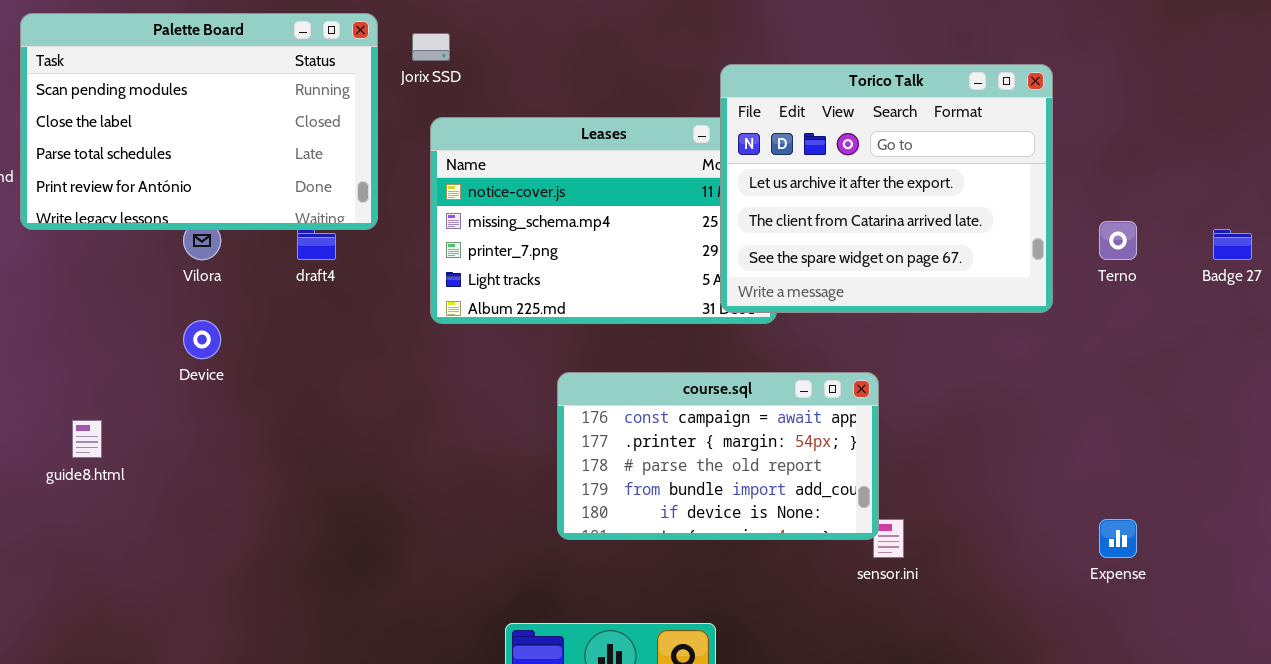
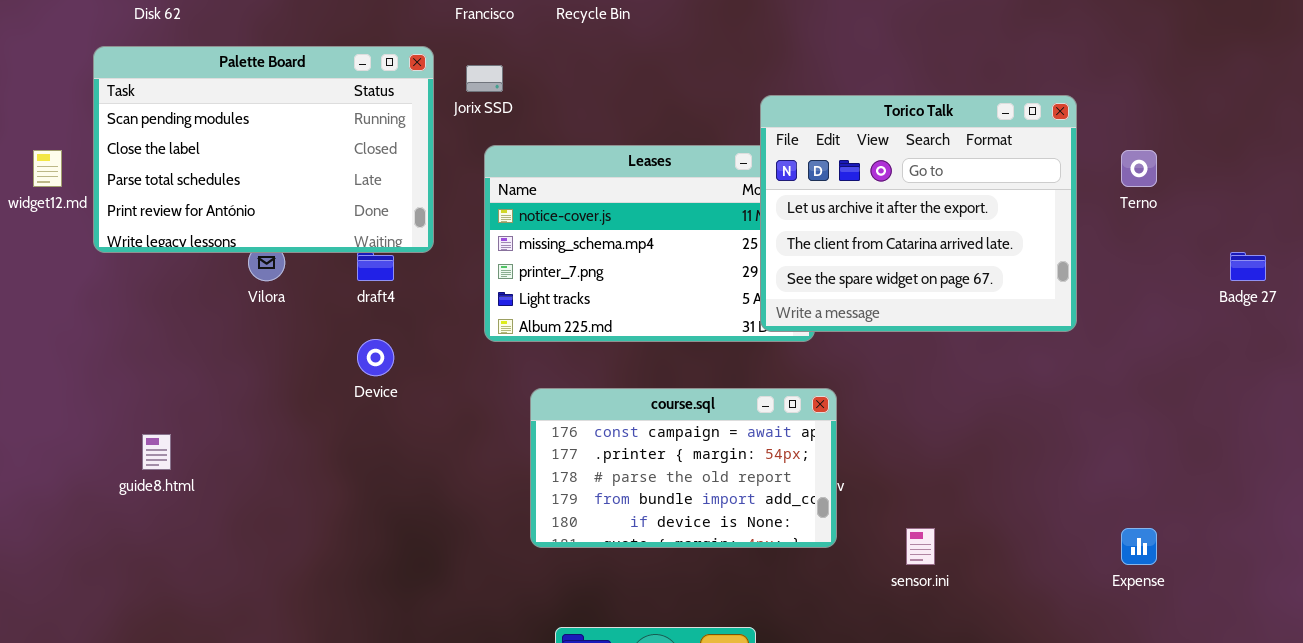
Terno: [1099,221,1137,260] -> [1121,150,1157,187], moved
Device: [183,320,221,359] -> [357,339,394,376], moved
course.sql: [557,372,879,540] -> [530,388,837,548], moved

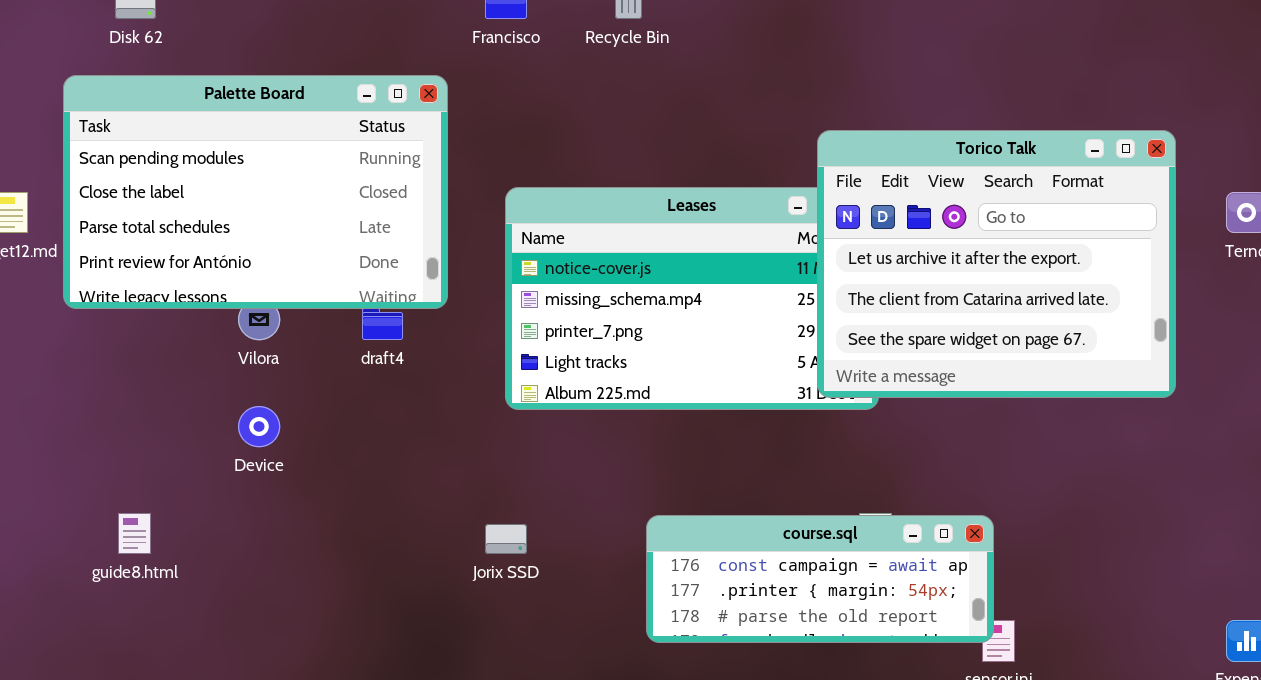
Jorix SSD: [466,65,503,92] -> [485,524,527,554], moved
Device: [357,339,394,376] -> [238,406,280,447], moved
course.sql: [530,388,837,548] -> [646,515,994,643], moved, resized

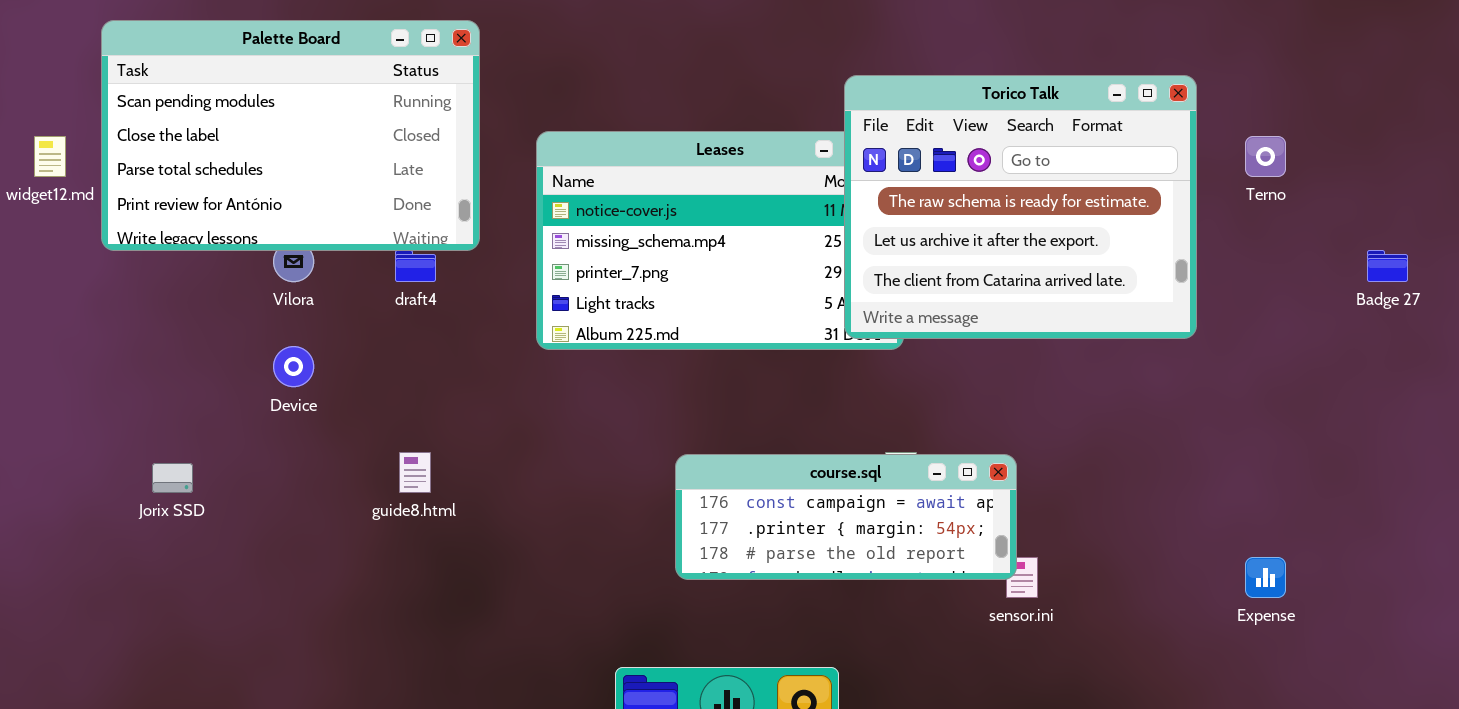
Torico Talk: [817,130,1176,398] -> [844,75,1197,339], scrolled up 1 row
guide8.html: [118,513,151,554] -> [399,452,431,493], moved
Jorix SSD: [485,524,527,554] -> [152,463,193,493], moved

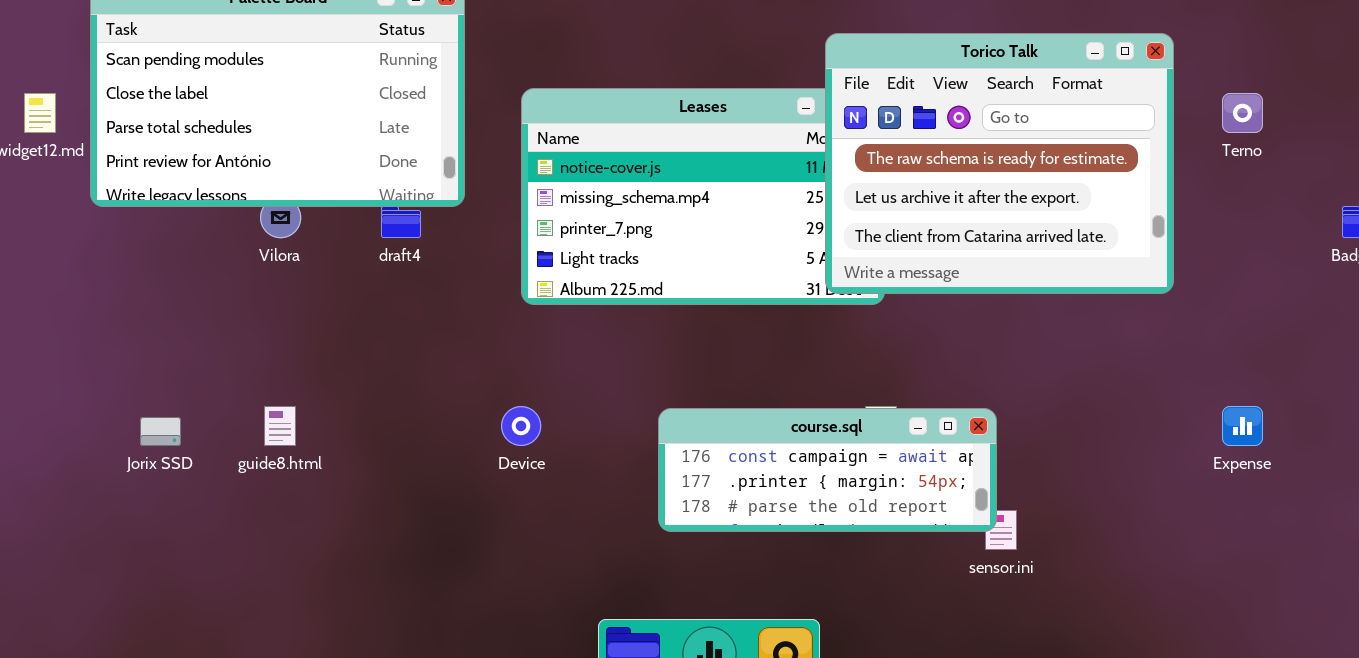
Device: [273,346,314,387] -> [501,406,541,446], moved
guide8.html: [399,452,431,493] -> [264,406,296,446], moved
Expense: [1245,557,1286,598] -> [1222,406,1263,446], moved

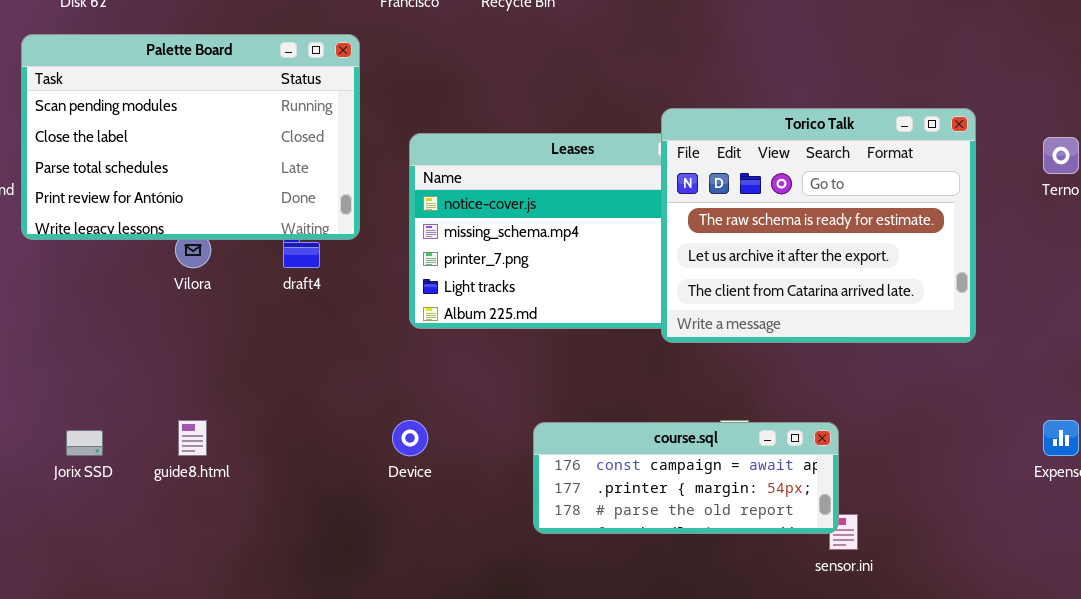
Torico Talk: [825,33,1174,294] -> [661,108,976,343], moved

